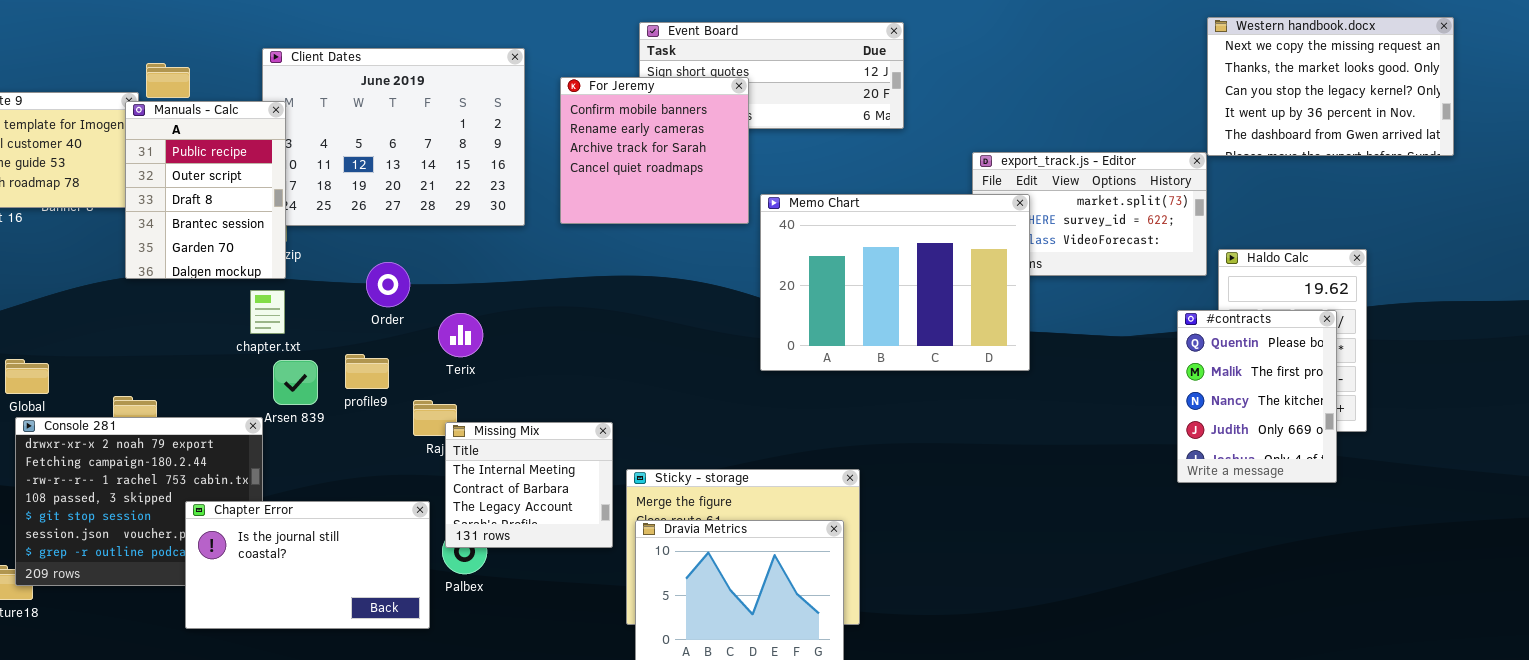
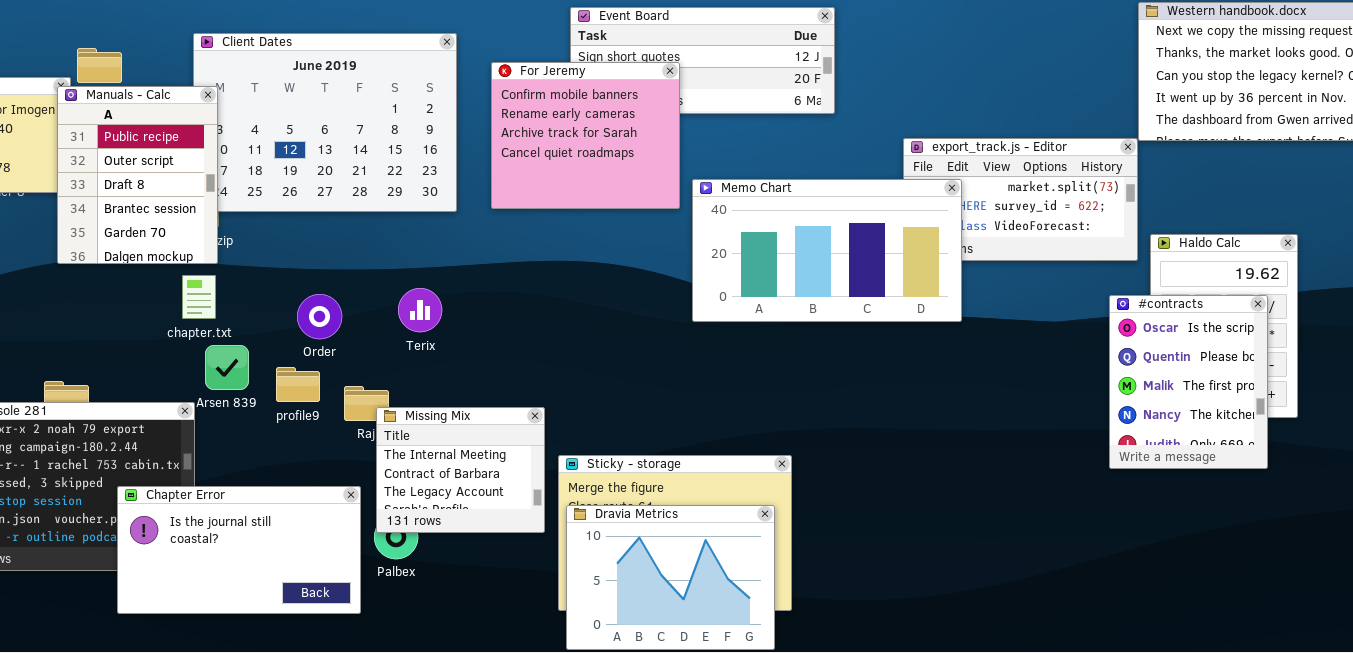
Memo Chart: [760,194,1030,371] -> [692,179,962,322], resized
Order: [366,262,410,307] -> [297,294,342,339], moved
#contracts: [1177,310,1337,483] -> [1109,295,1268,469], scrolled up 1 row
Terix: [438,313,483,357] -> [398,288,442,332], moved
profile9: [345,354,389,389] -> [276,367,320,402], moved

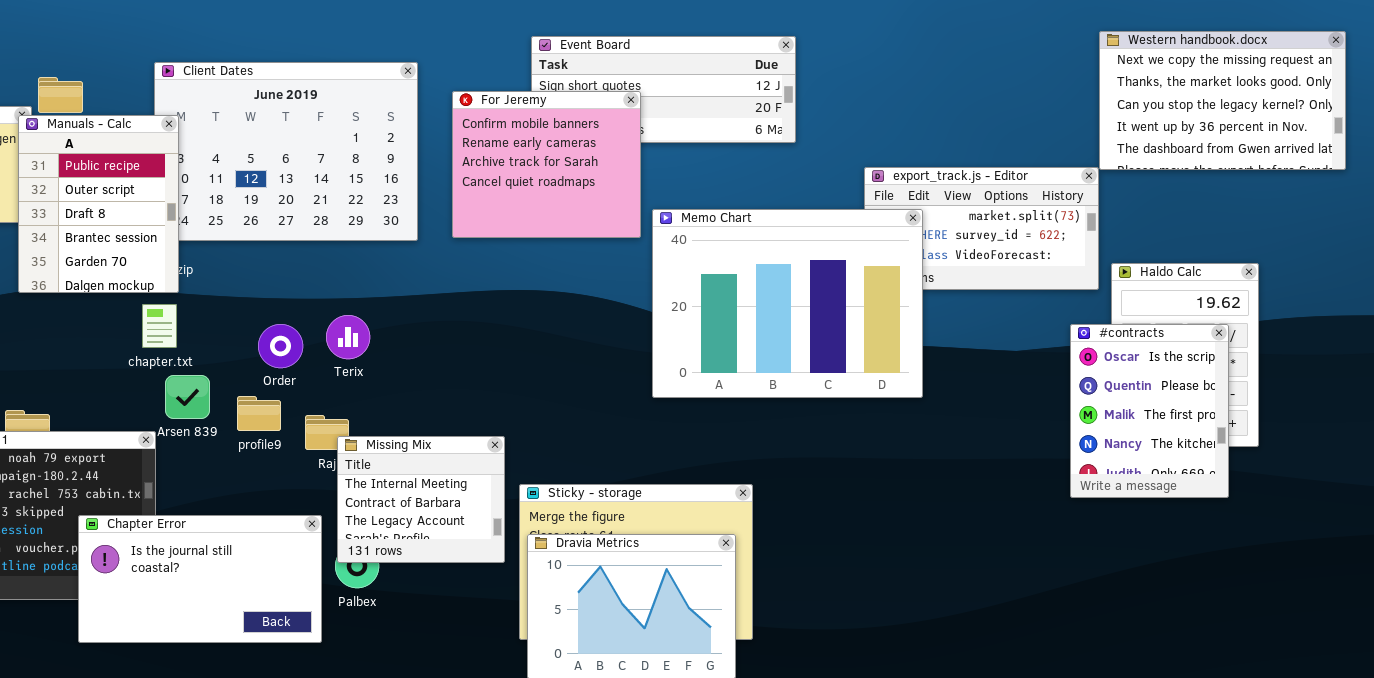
Memo Chart: [692,179,962,322] -> [652,209,923,398], resized
Terix: [398,288,442,332] -> [326,315,370,359], moved

